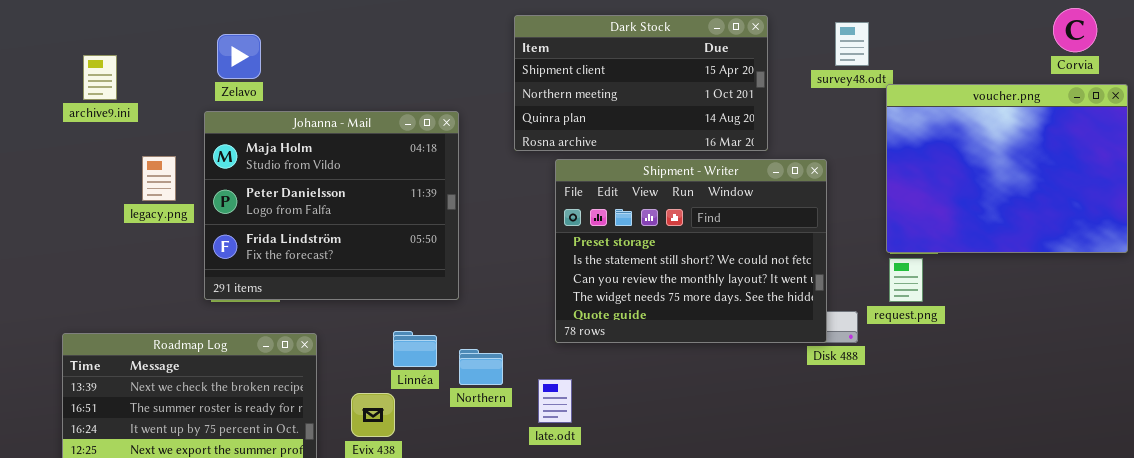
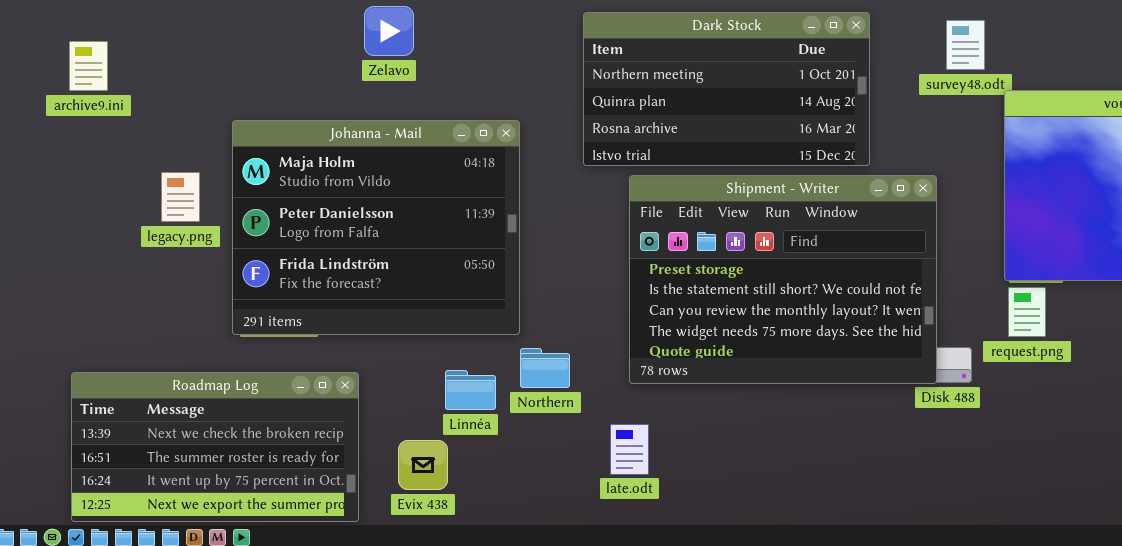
Dark Stock: [514,15,768,151] -> [583,12,870,166], scrolled down 1 row
Zelavo: [217,34,261,79] -> [364,6,414,56], moved
archive9.ini: [83,55,117,100] -> [69,41,108,91], moved
Northern: [459,349,503,385] -> [520,348,570,388], moved

